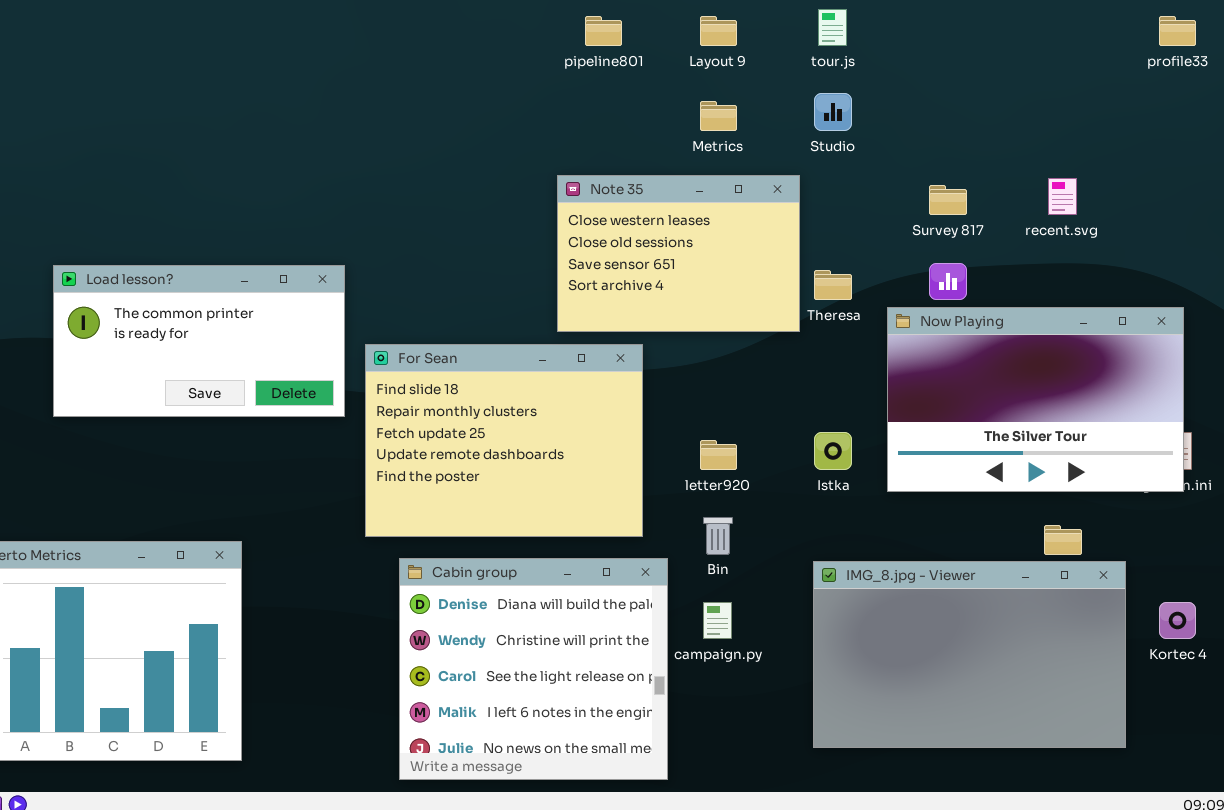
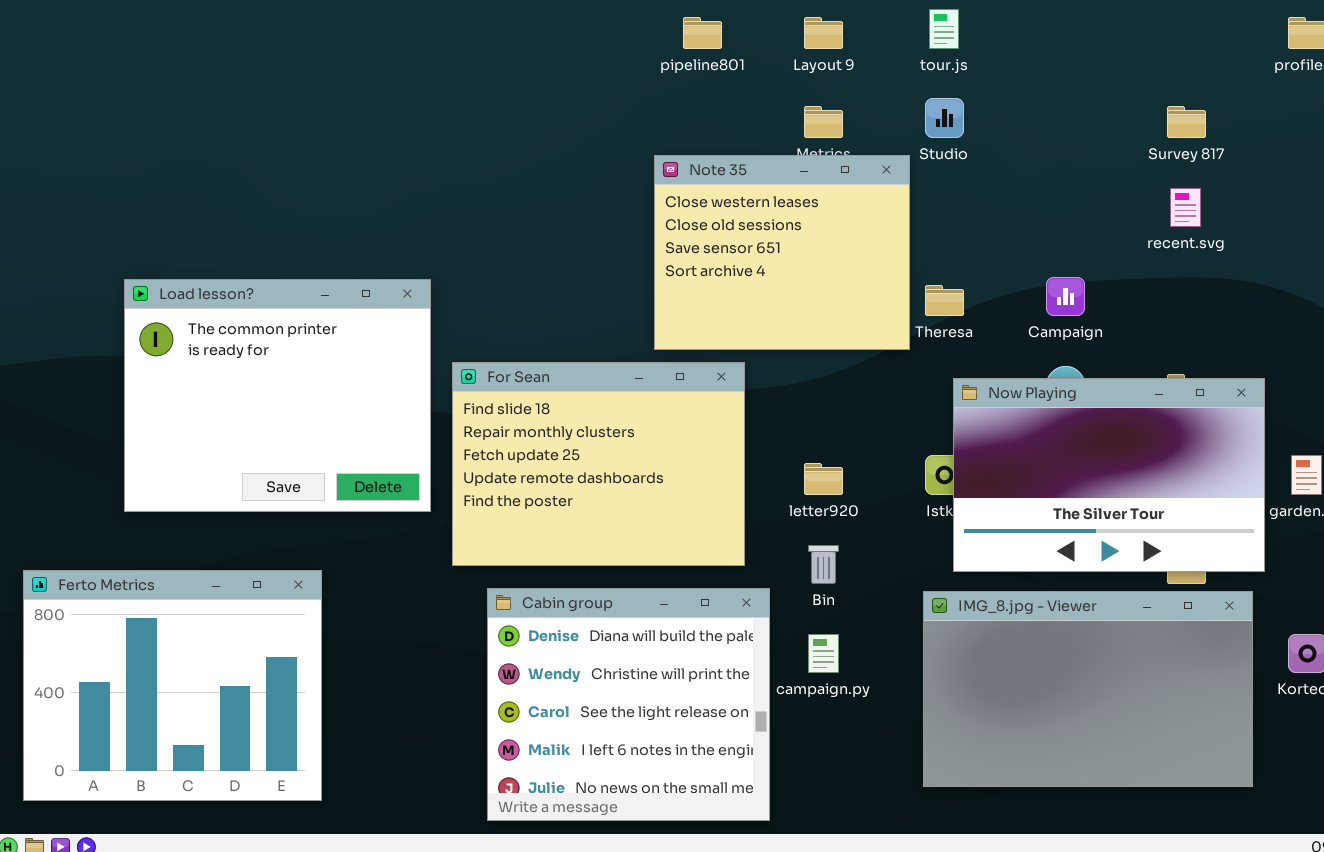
Note 35: [557,175,800,332] -> [654,155,910,350], resized
Survey 817: [929,185,967,215] -> [1167,106,1206,138], moved
Load lesson?: [53,265,345,417] -> [124,279,431,512], resized
Now Playing: [887,307,1184,492] -> [953,378,1265,572], moved

